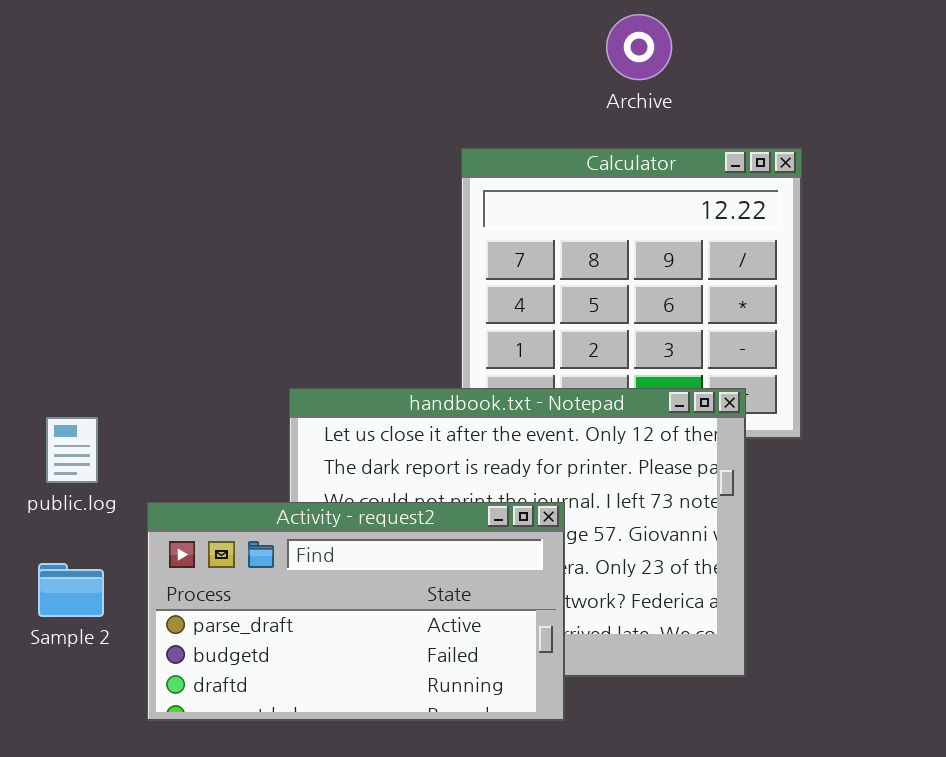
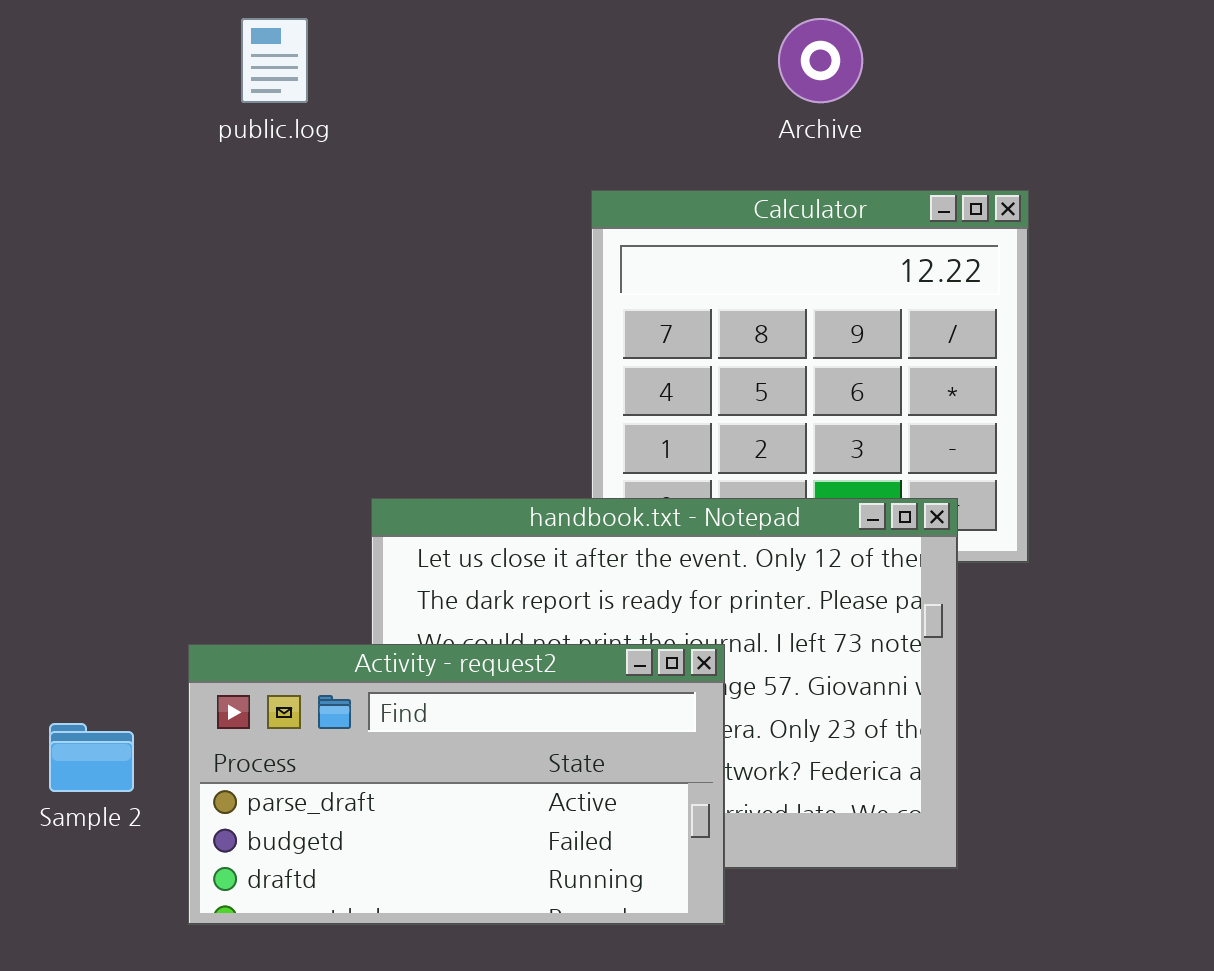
public.log: [46,417,98,483] -> [241,18,308,103], moved

